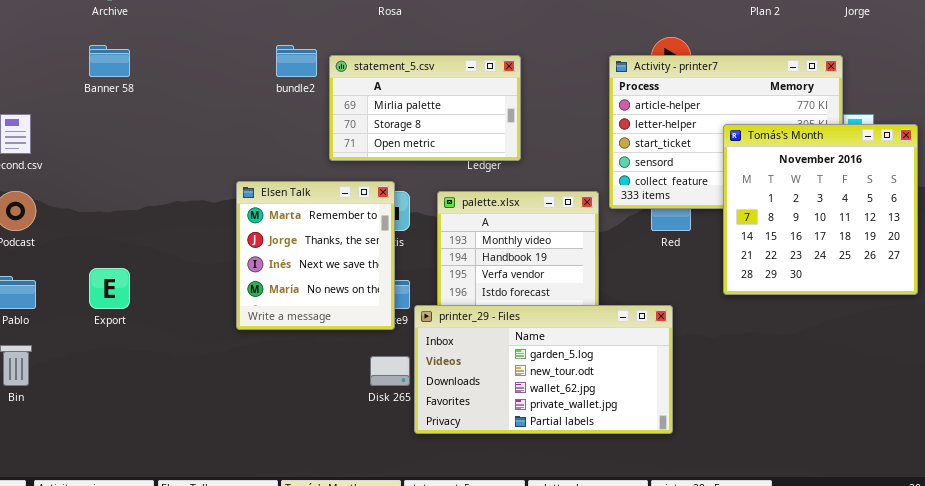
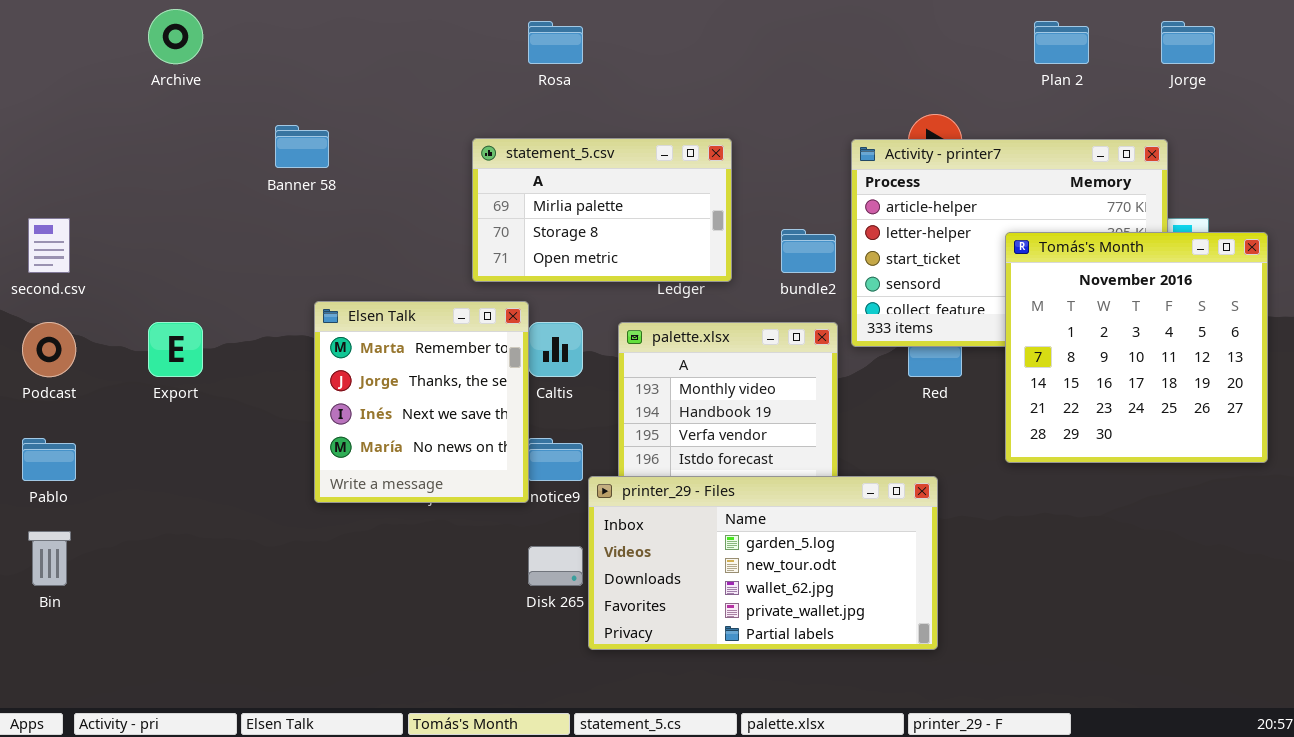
Banner 58: [89,45,130,77] -> [275,125,329,168], moved
bundle2: [276,45,317,77] -> [781,229,836,273], moved
Elsen Talk: [236,181,395,330] -> [314,301,529,503], moved
Export: [89,268,130,309] -> [148,322,203,377], moved

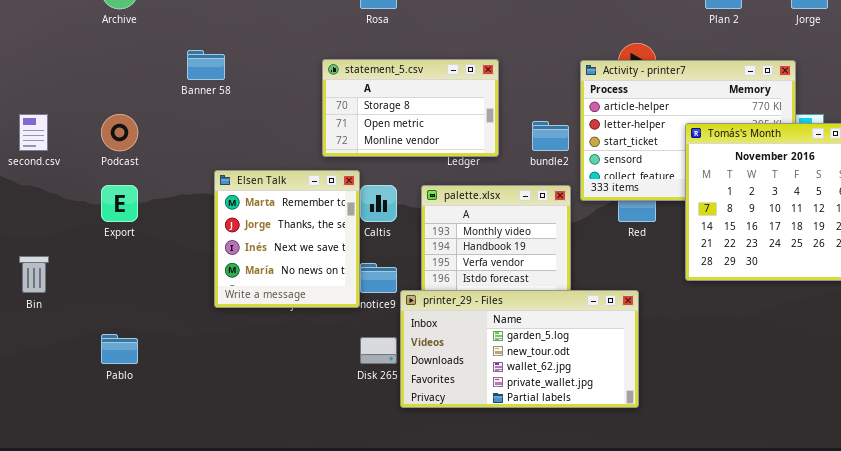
statement_5.csv: [472,138,732,282] -> [322,59,499,157], scrolled down 1 row
Podcast: [22,322,76,377] -> [101,114,138,151], moved
Pablo: [22,438,76,481] -> [101,334,138,364], moved
Bin: [28,531,71,586] -> [19,256,49,293], moved

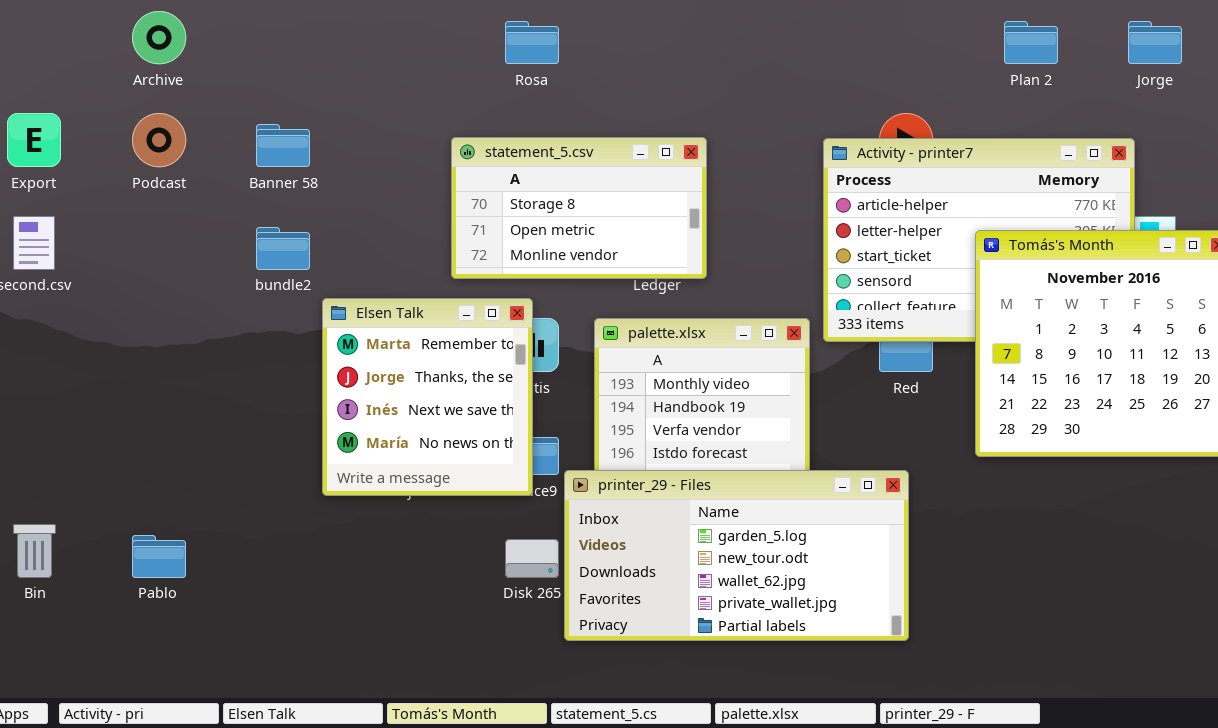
Podcast: [101,114,138,151] -> [132,113,186,167], moved
bundle2: [532,121,569,151] -> [256,227,310,270], moved
Elsen Talk: [214,170,360,308] -> [322,298,533,496], moved
Export: [101,185,138,222] -> [7,113,61,167], moved
Bin: [19,256,49,293] -> [13,524,56,578], moved

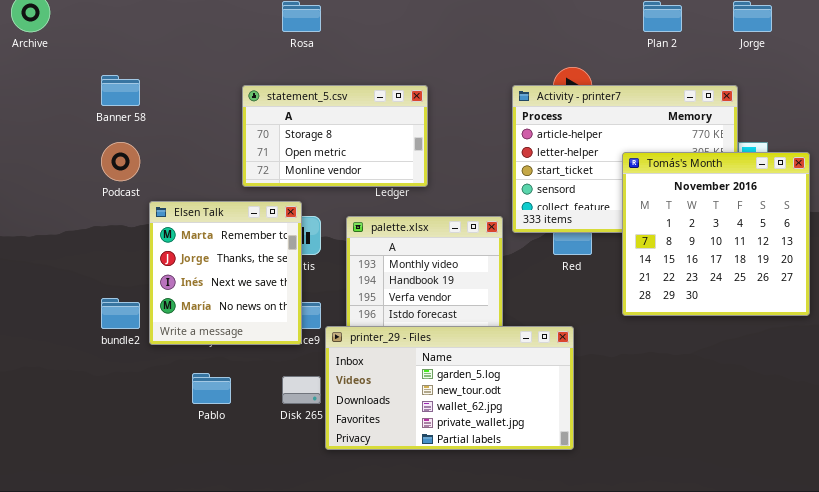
Podcast: [132,113,186,167] -> [101,142,140,181], moved
bundle2: [256,227,310,270] -> [101,298,140,329], moved
Pablo: [132,535,186,578] -> [192,373,231,404], moved

